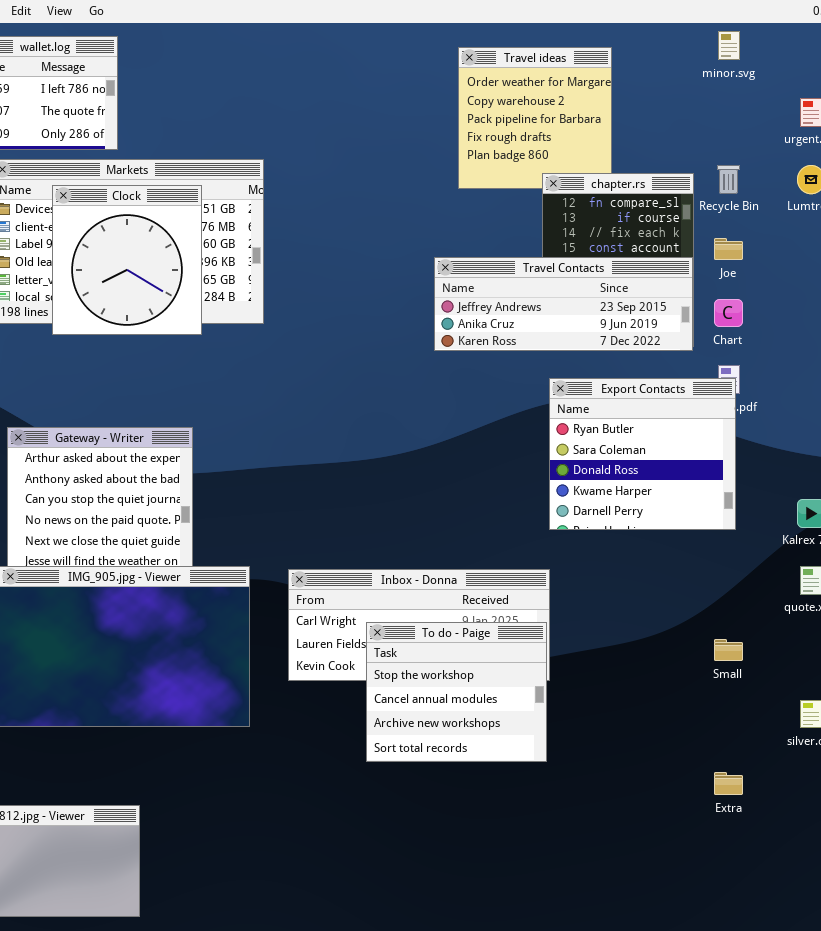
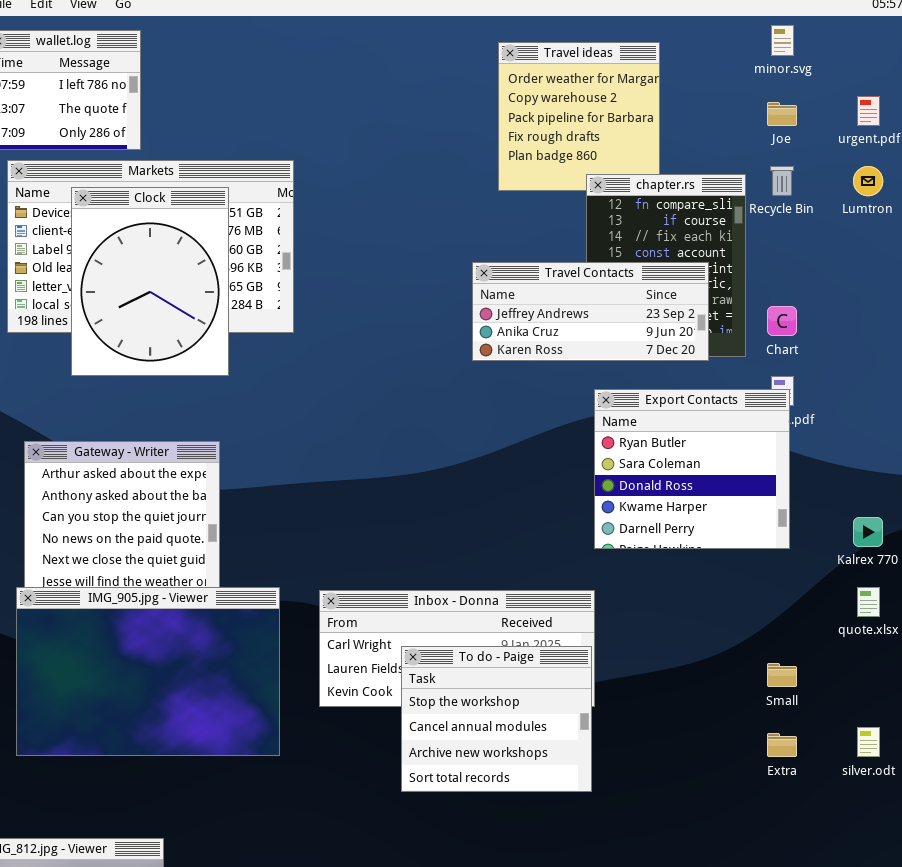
Clock: [52,185,202,335] -> [71,187,229,376], resized
Joe: [714,238,743,260] -> [767,102,797,126], moved
Travel Contacts: [434,257,693,351] -> [472,262,709,361], resized
Extra: [714,772,743,795] -> [767,733,797,757], moved

